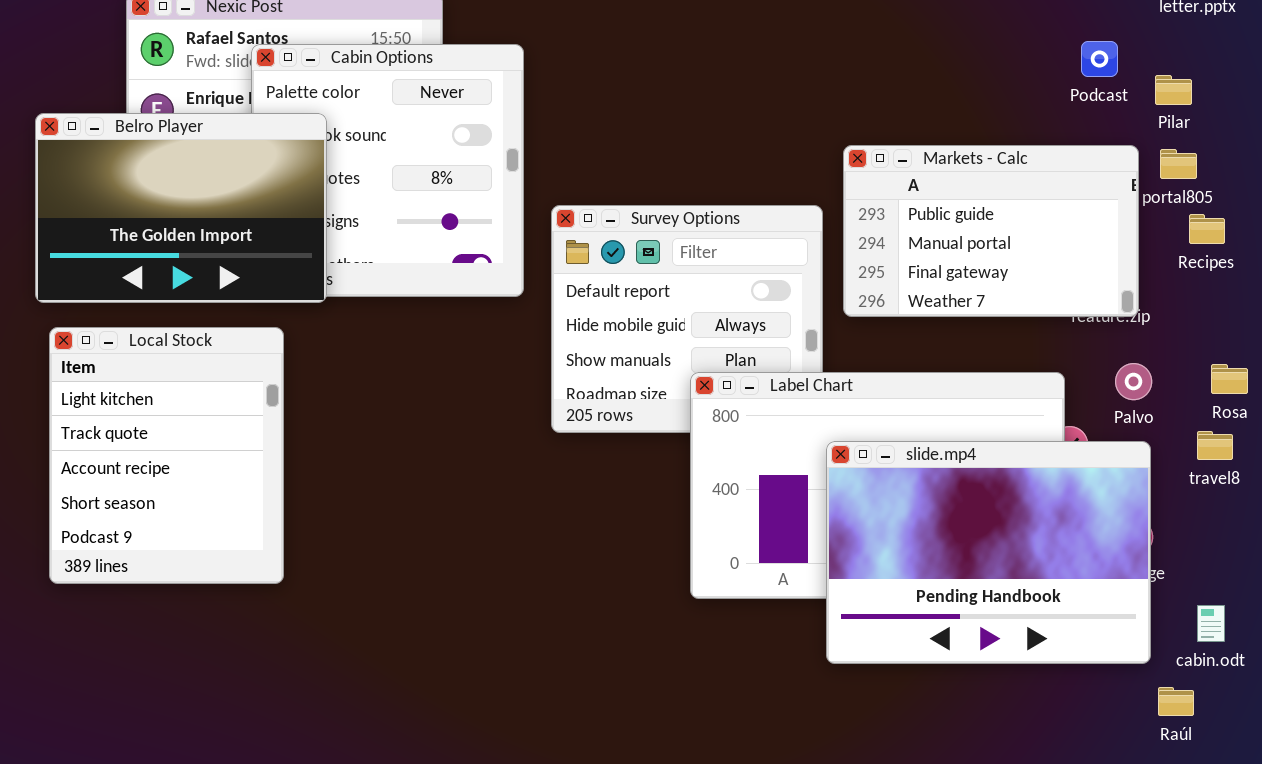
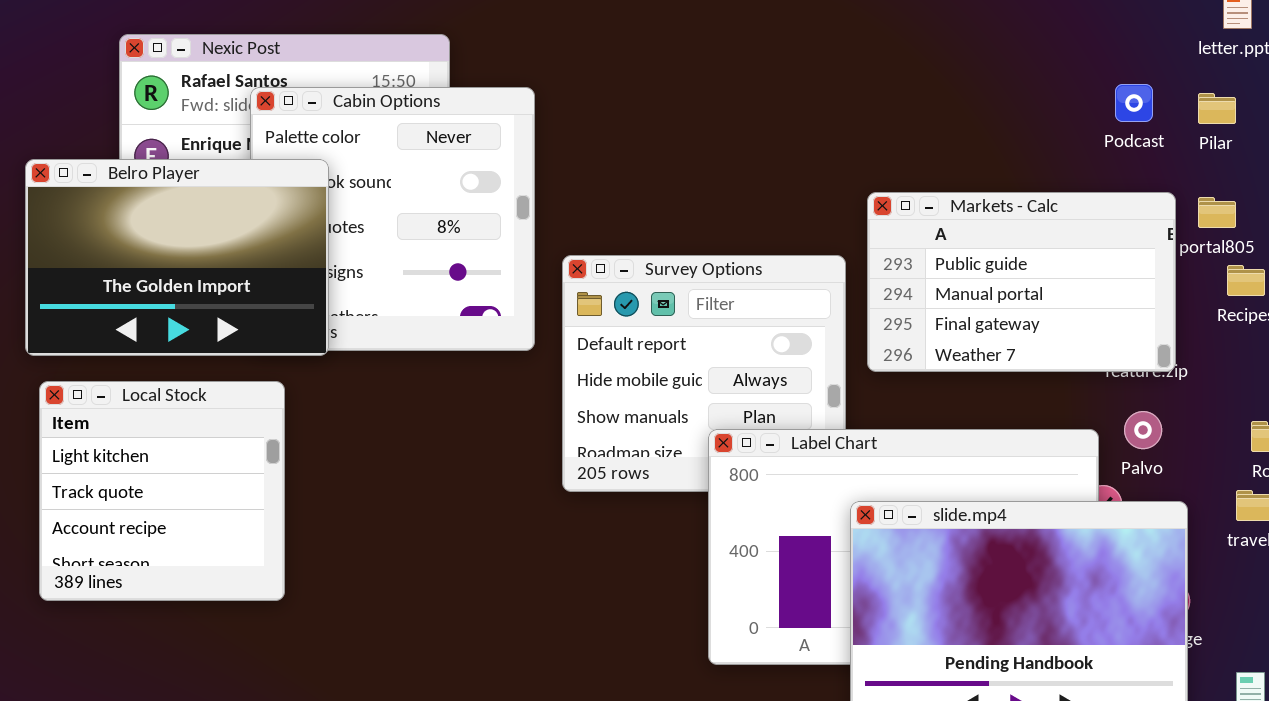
Pilar: [1155,75,1192,105] -> [1198,93,1236,124], moved
Local Stock: [49,327,284,584] -> [39,381,285,601], resized
Palvo: [1115,363,1152,400] -> [1124,411,1162,449], moved

